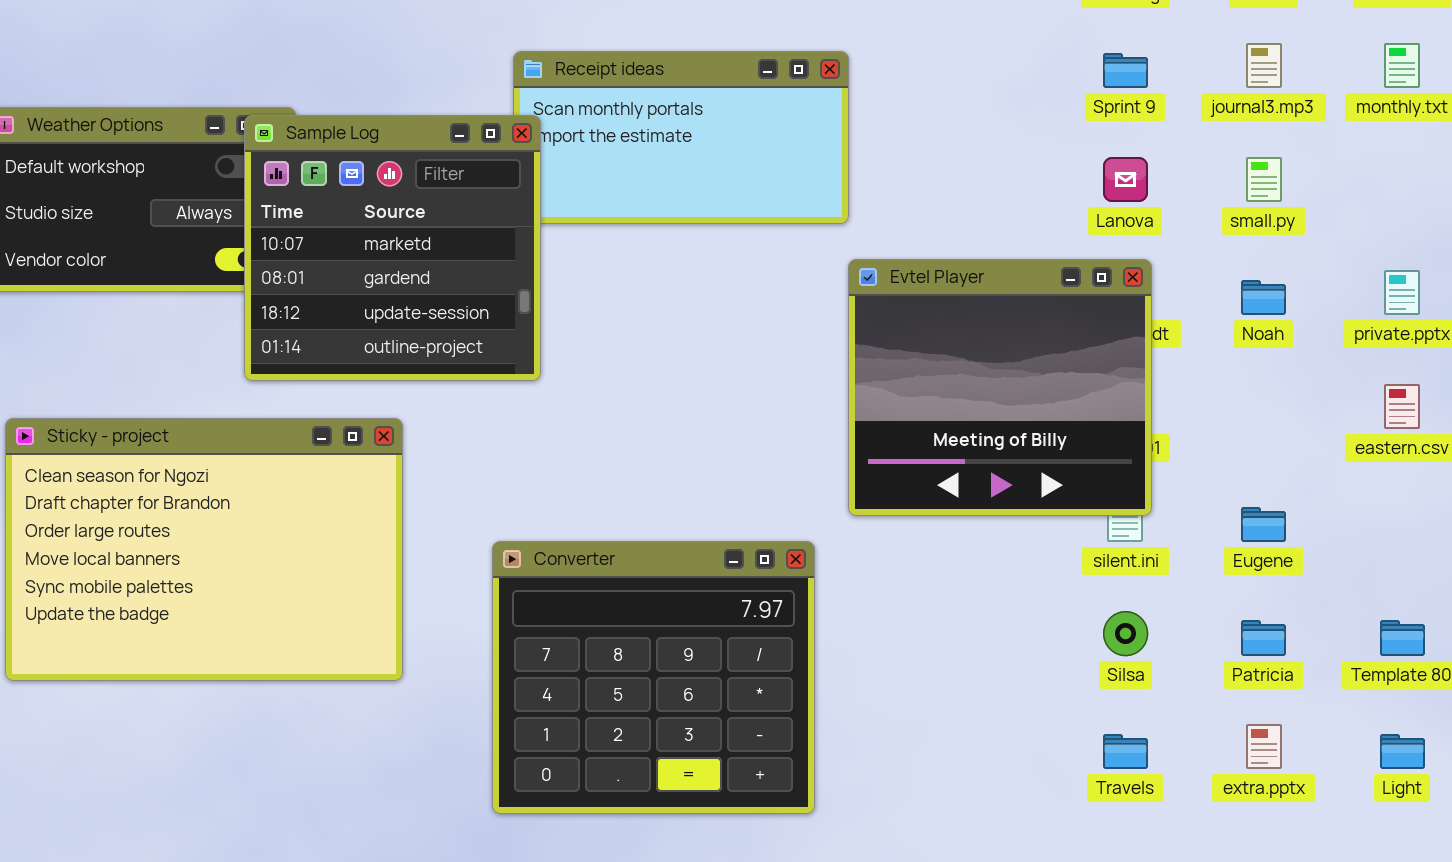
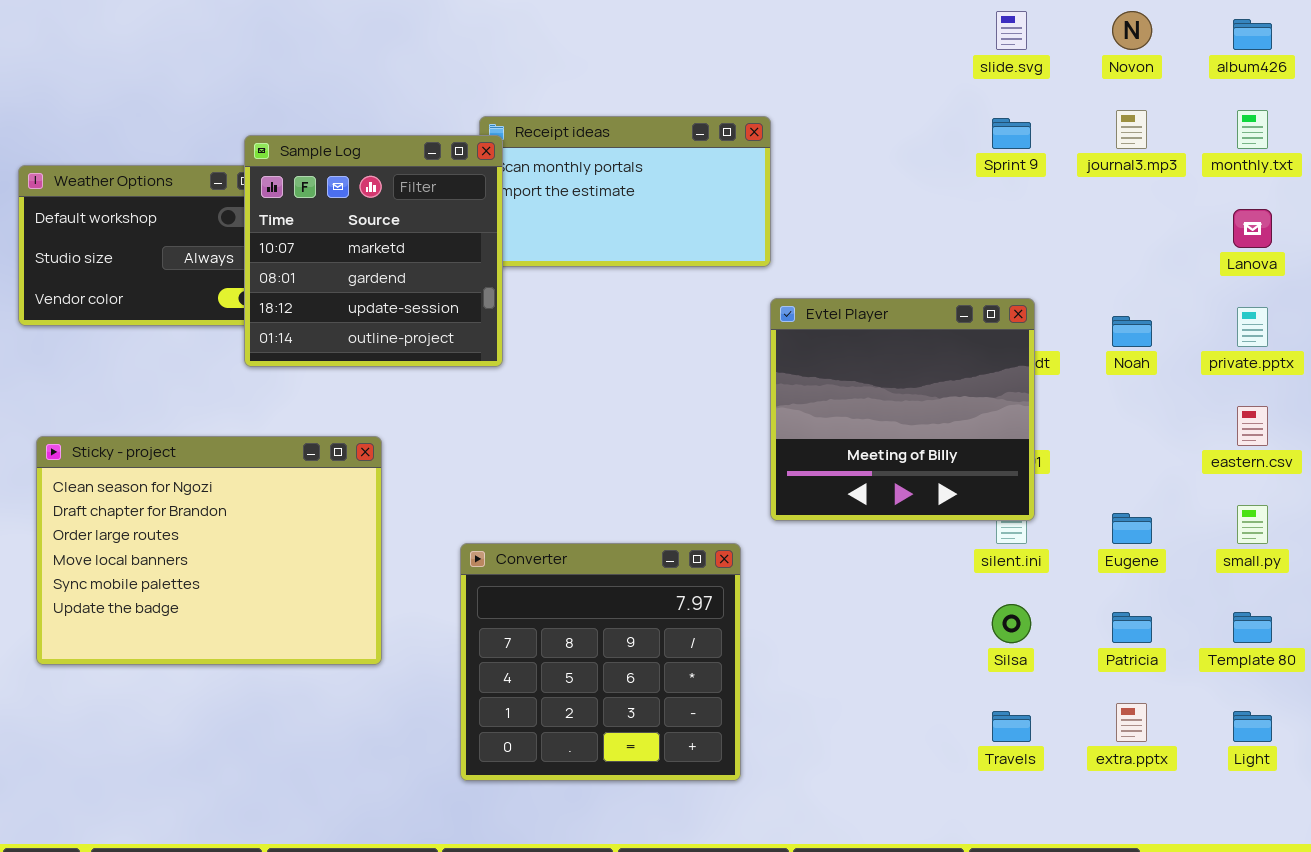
Sample Log: [244,115,541,381] -> [244,135,503,367], moved
Lanova: [1103,157,1148,202] -> [1233,209,1272,248], moved
small.py: [1246,157,1282,202] -> [1237,505,1268,544], moved

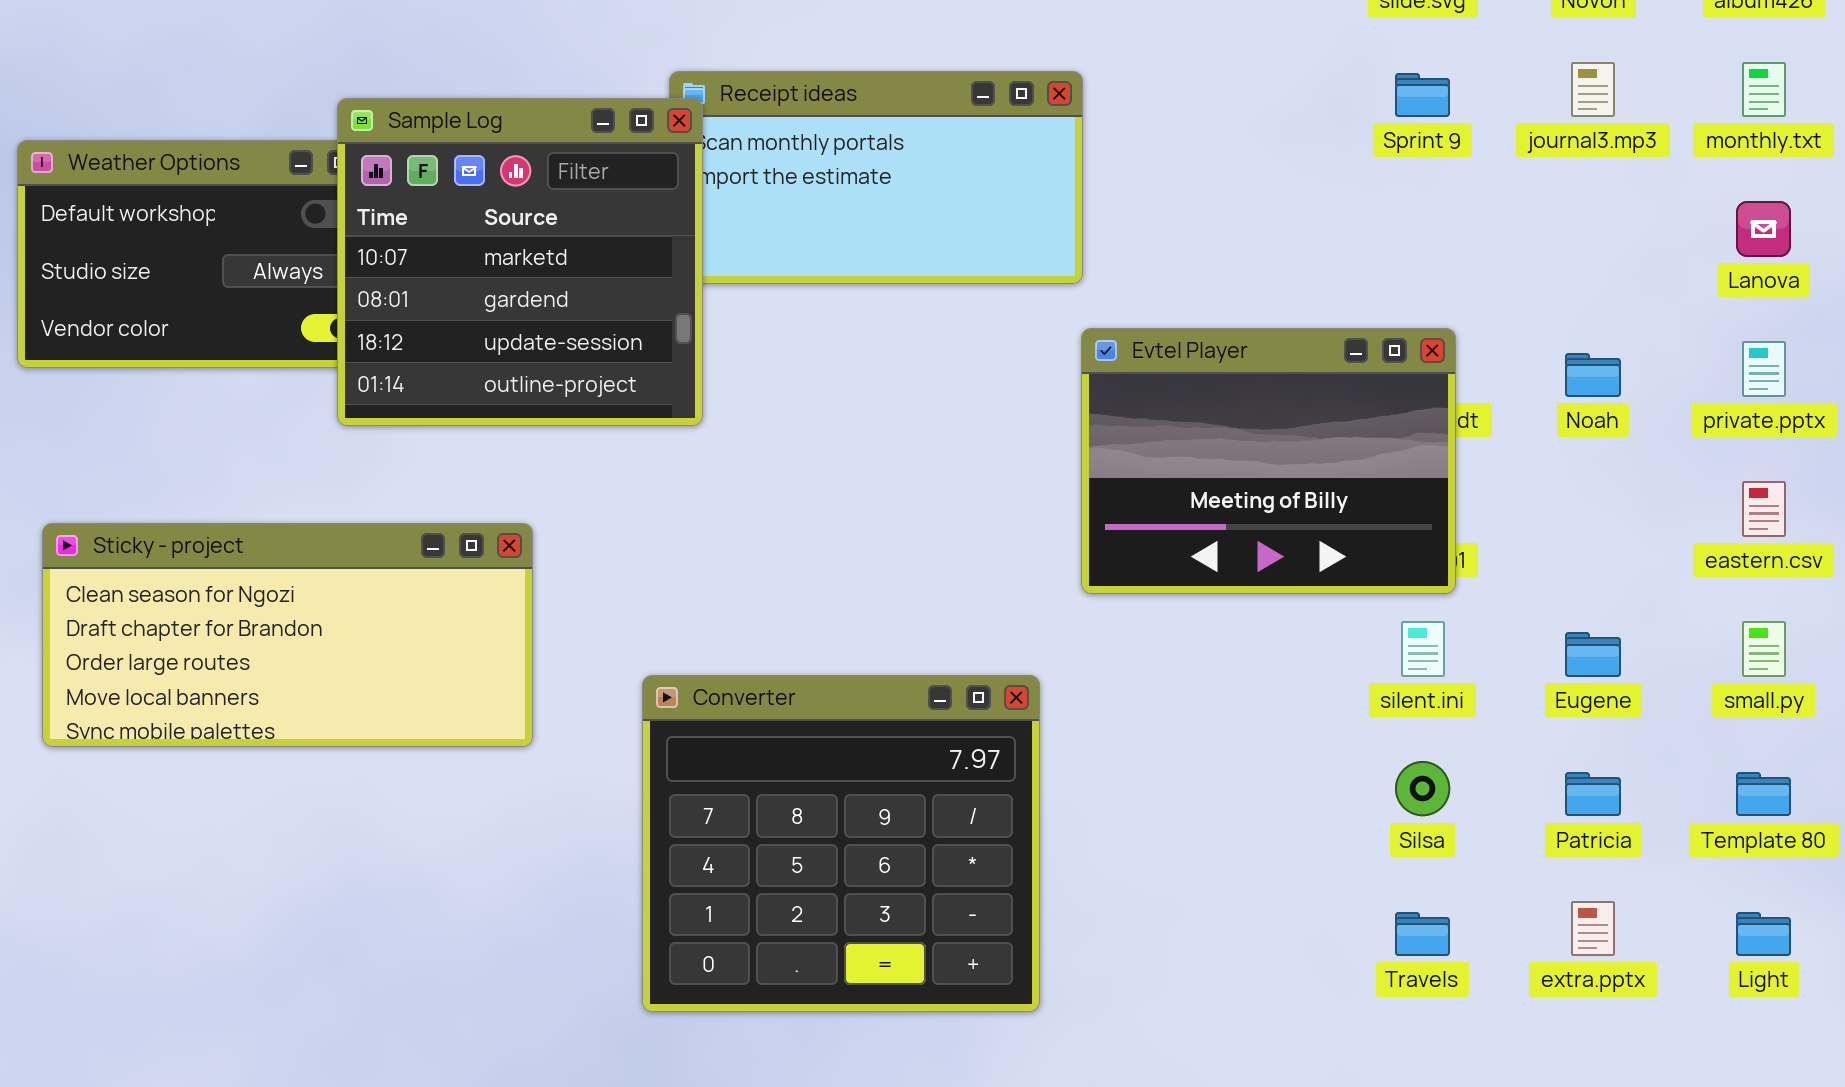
Evtel Player: [770,298,1035,521] -> [1081,328,1456,594], resized
Sticky - project: [36,436,382,665] -> [42,523,533,747], resized

